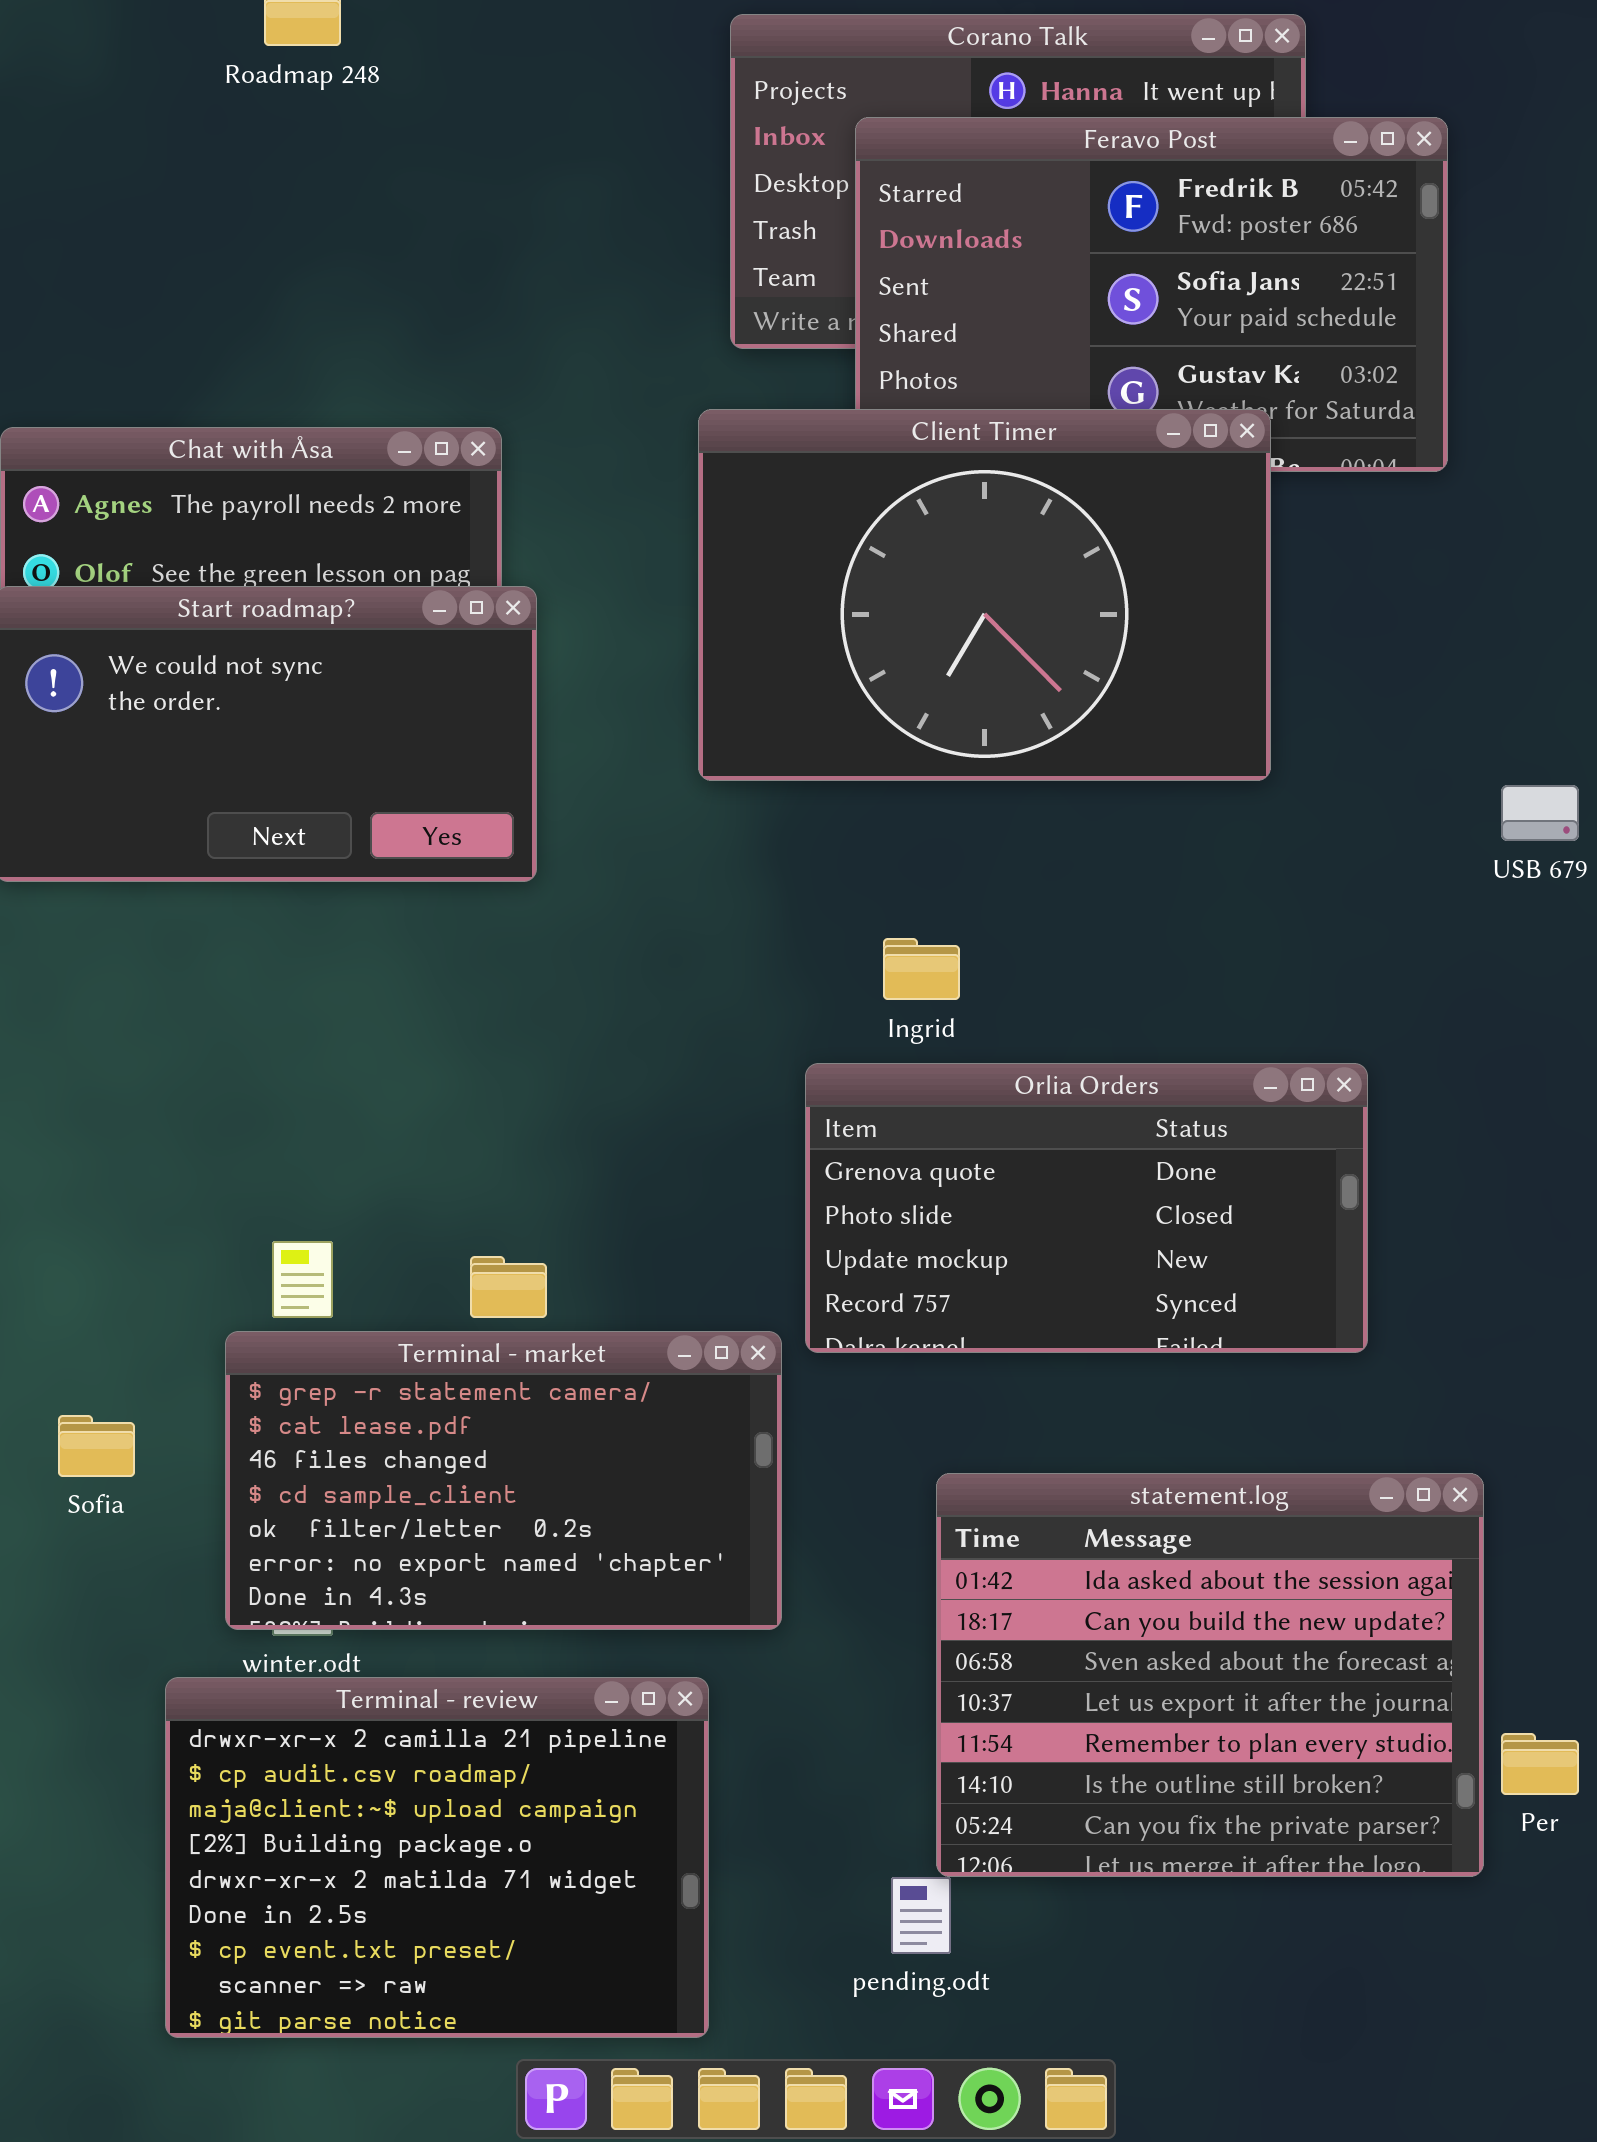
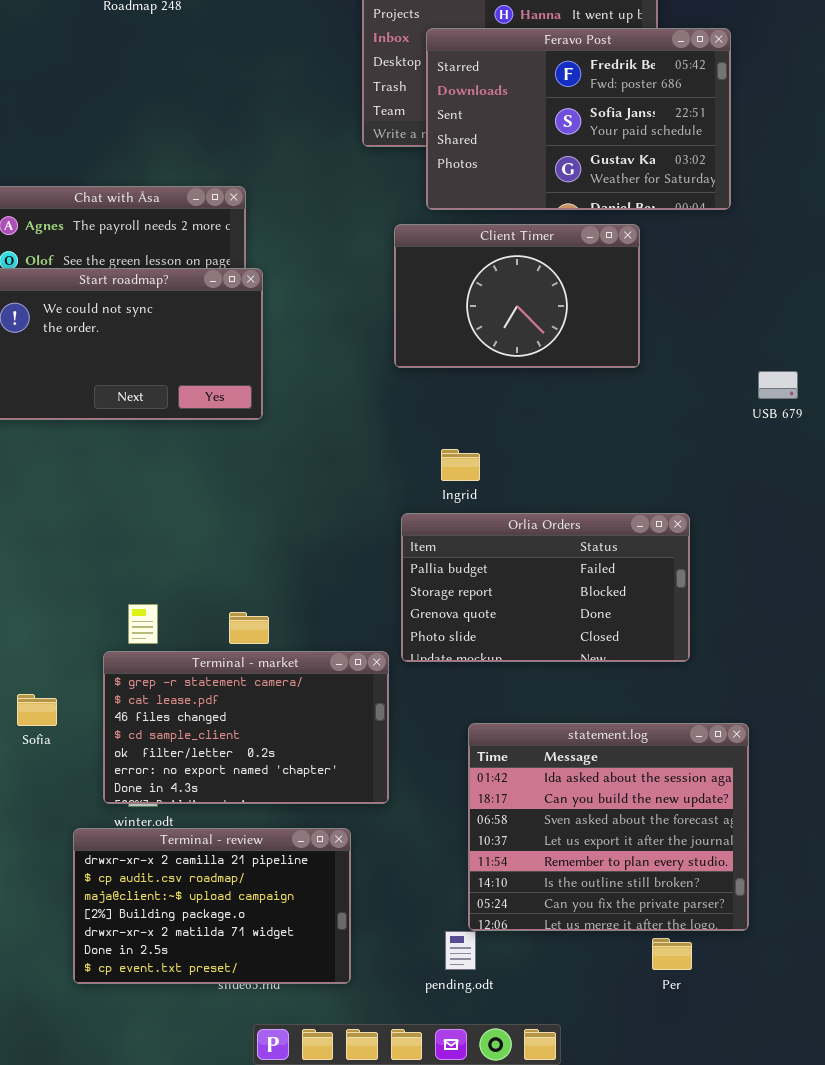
Client Timer: [698,409,1271,781] -> [394,224,640,368], resized
Orlia Orders: [805,1063,1368,1353] -> [401,513,690,662], scrolled up 2 rows
Terminal - review: [165,1677,709,2038] -> [73,828,351,984], resized
Per: [1501,1733,1579,1795] -> [652,938,692,970], moved

